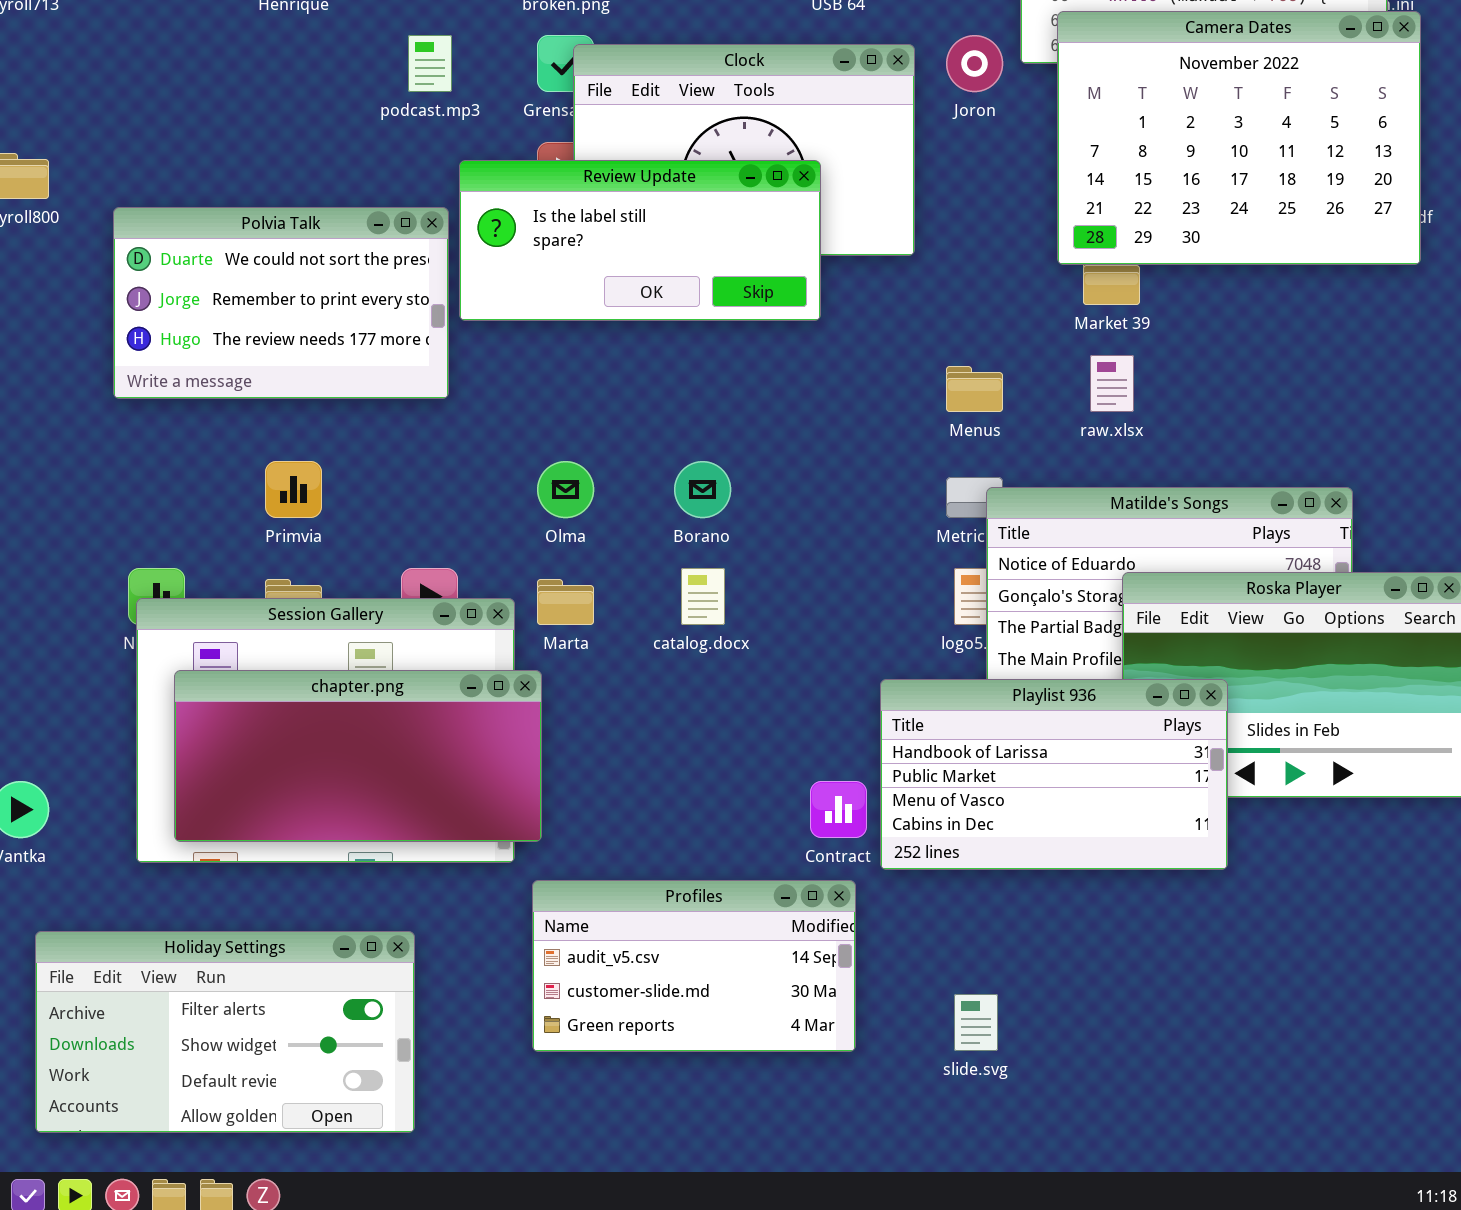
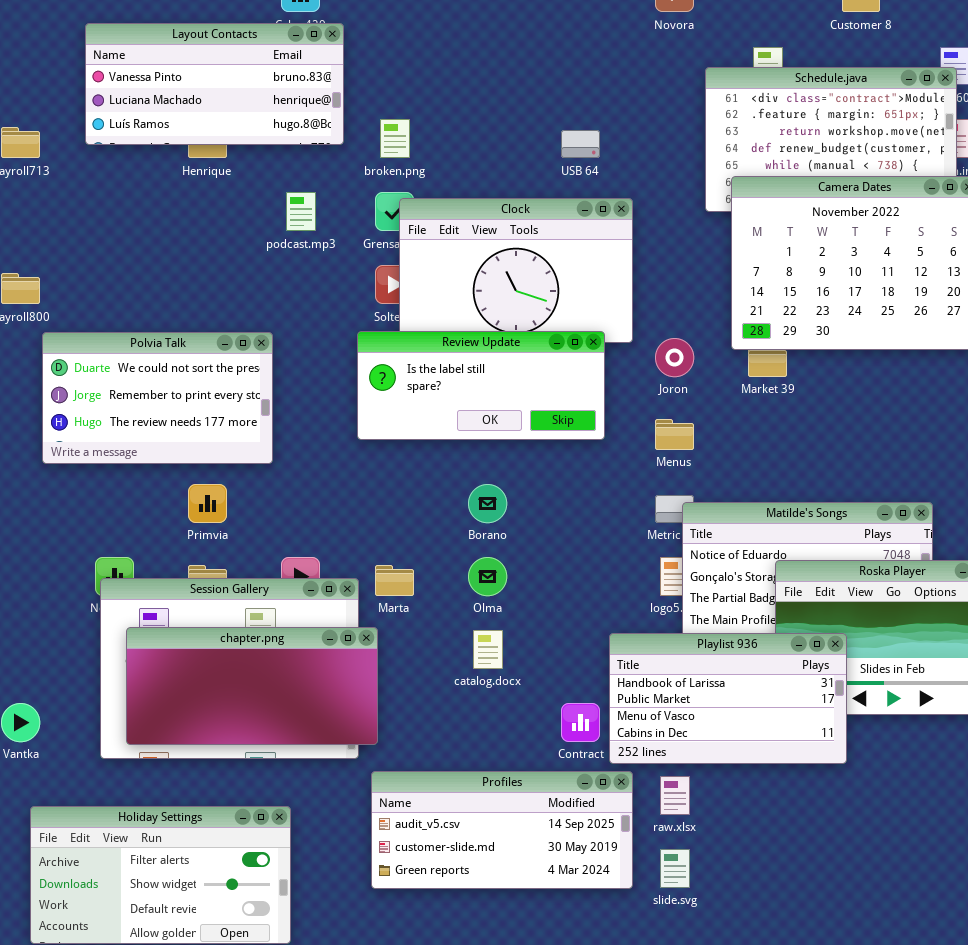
Joron: [946,35,1003,92] -> [655,338,694,377], moved
Review Update: [459,160,821,321] -> [357,331,605,440], moved
Polvia Talk: [113,207,449,399] -> [42,332,273,464], moved
raw.xlsx: [1090,355,1134,412] -> [660,776,690,815], moved
Olma: [537,461,594,518] -> [468,557,507,596], moved
catalog.docx: [681,568,725,625] -> [473,630,503,669], moved
Profiles: [532,880,856,1052] -> [371,771,633,889], resized

